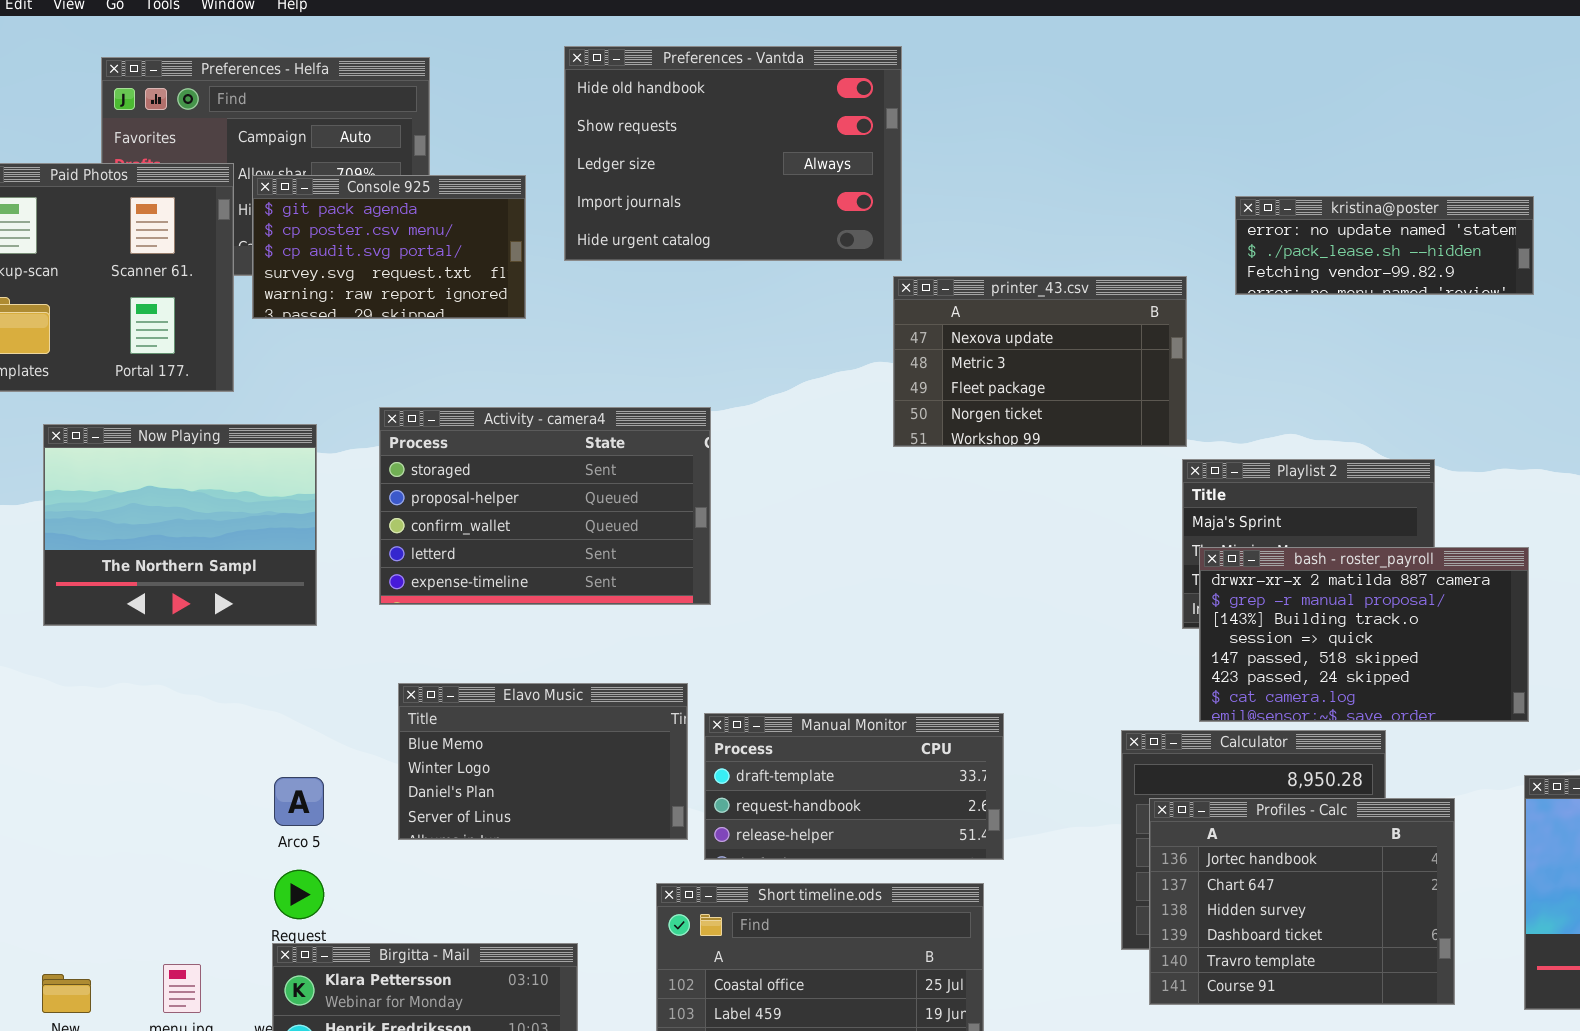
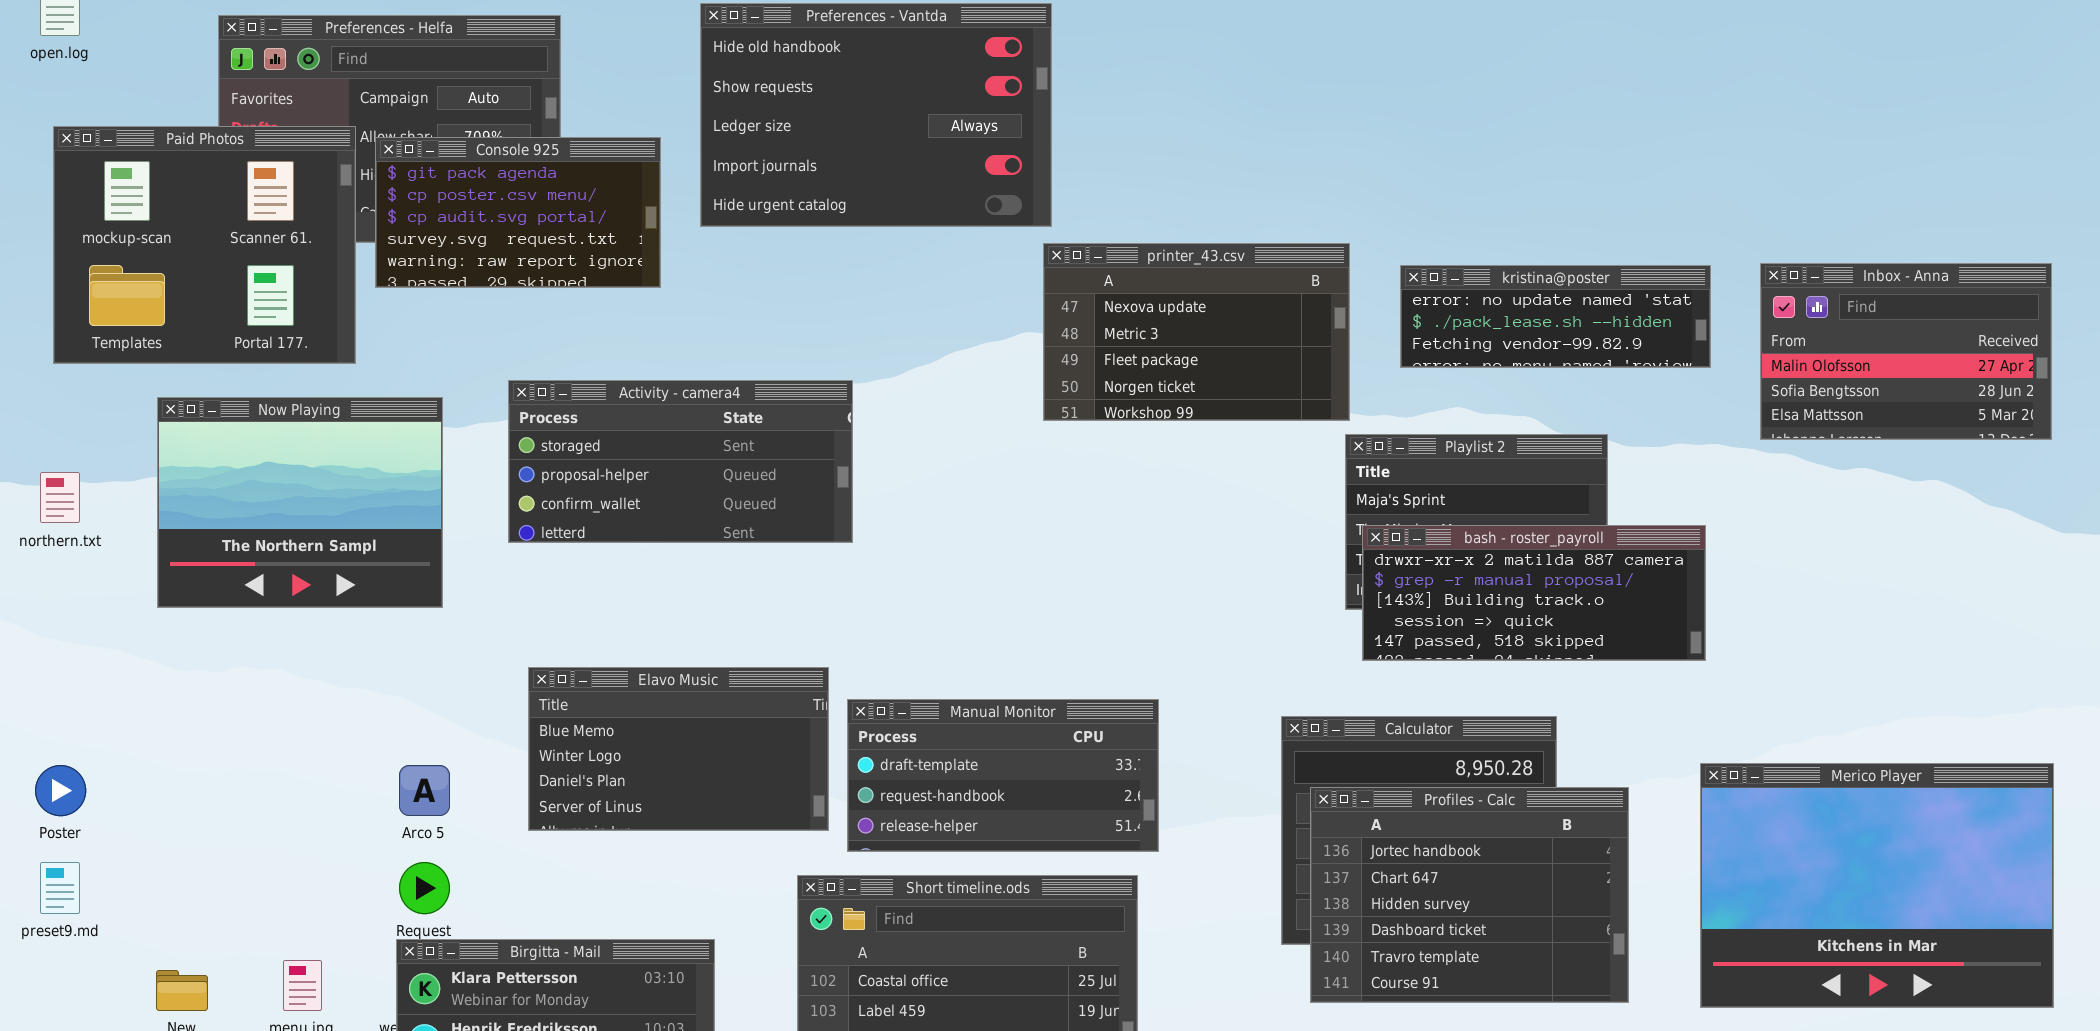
kristina@poster: [1235,196,1534,295] -> [1400,265,1711,368], moved
Activity - camera4: [379,407,711,605] -> [508,380,853,543], resized
bash - roster_payroll: [1199,547,1529,722] -> [1362,525,1706,661], resized

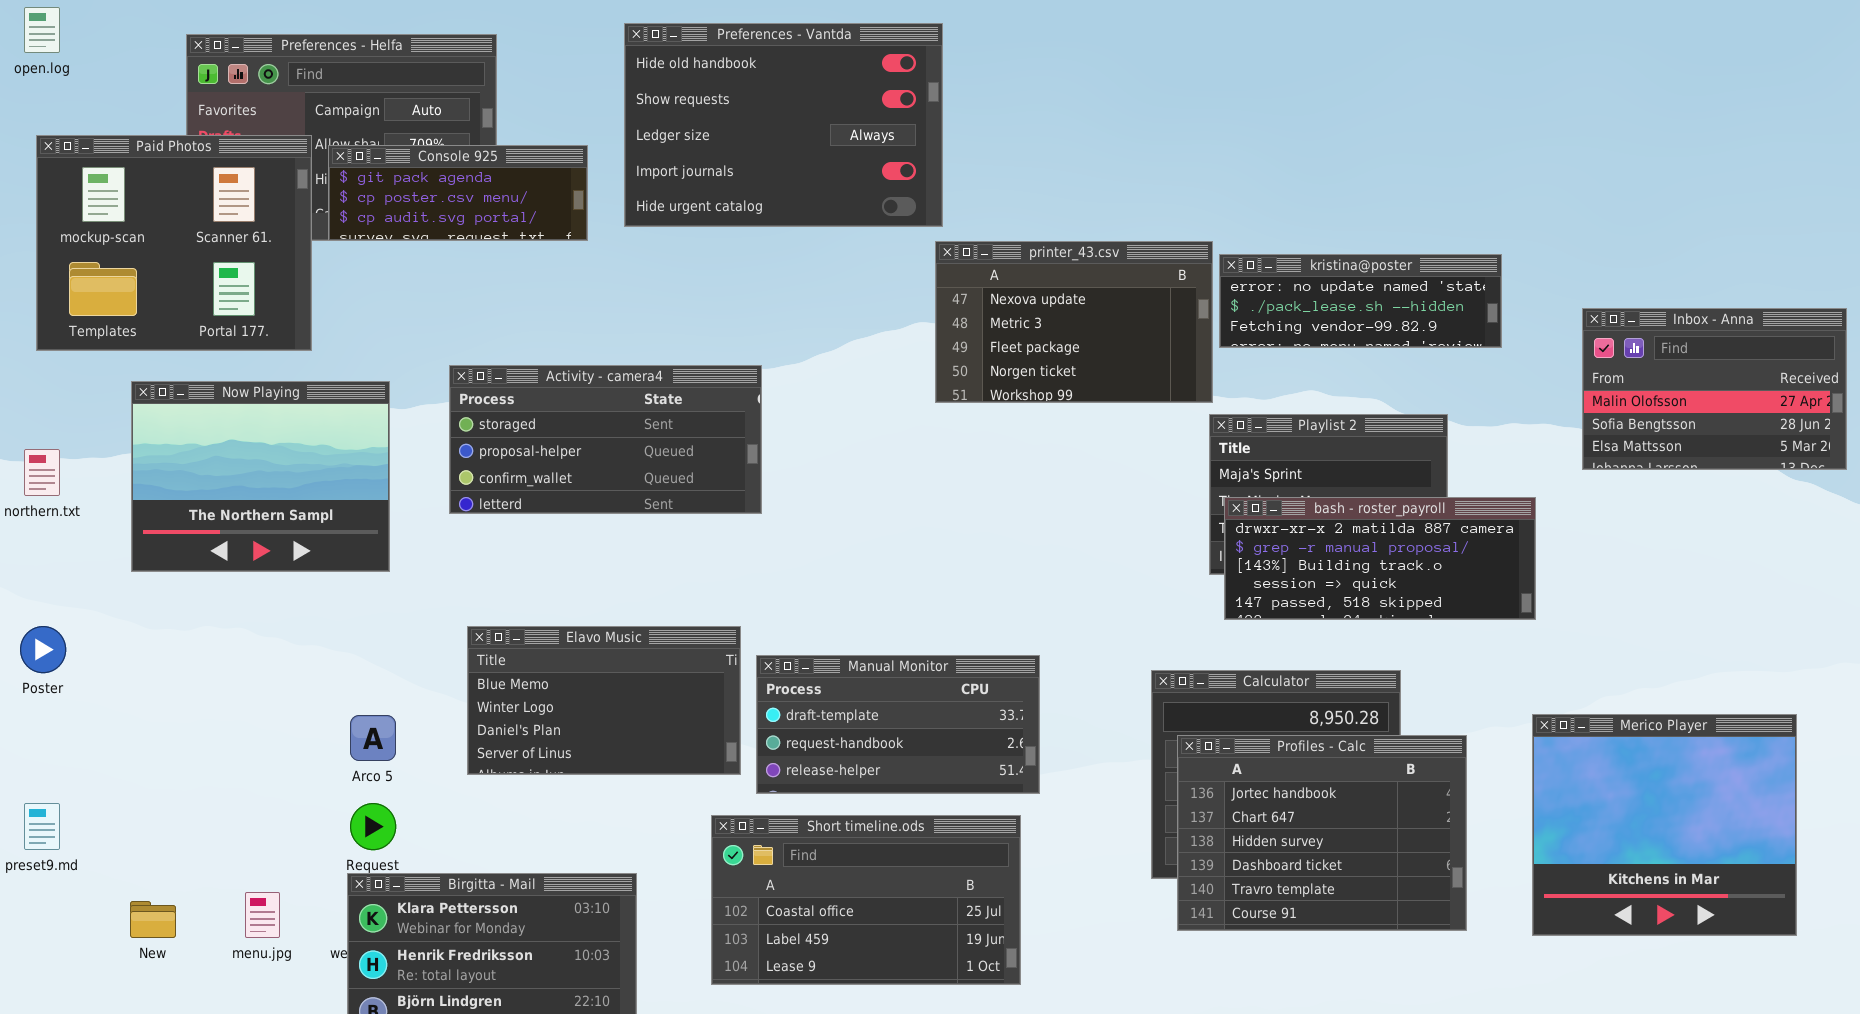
Console 925: [375,137,661,288] -> [328,145,588,241], resized
Inbox - Anna: [1760,263,2052,440] -> [1582,308,1847,470], moved
kristina@poster: [1400,265,1711,368] -> [1219,254,1502,348], moved
Merico Player: [1700,763,2054,1008] -> [1532,714,1797,936], resized
Poster: [35,765,86,816] -> [20,626,66,673], moved

